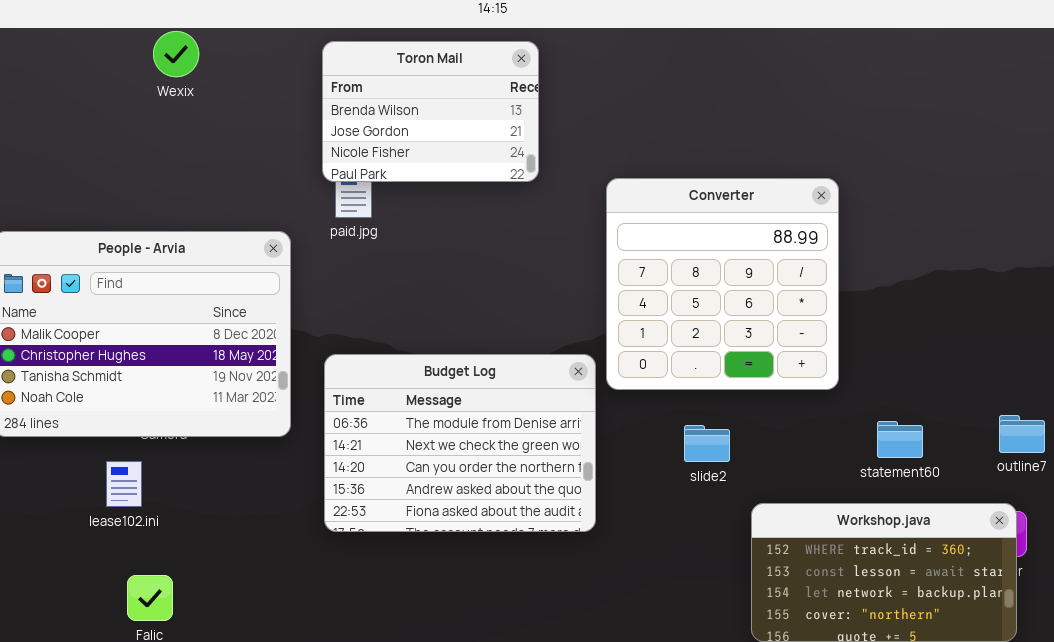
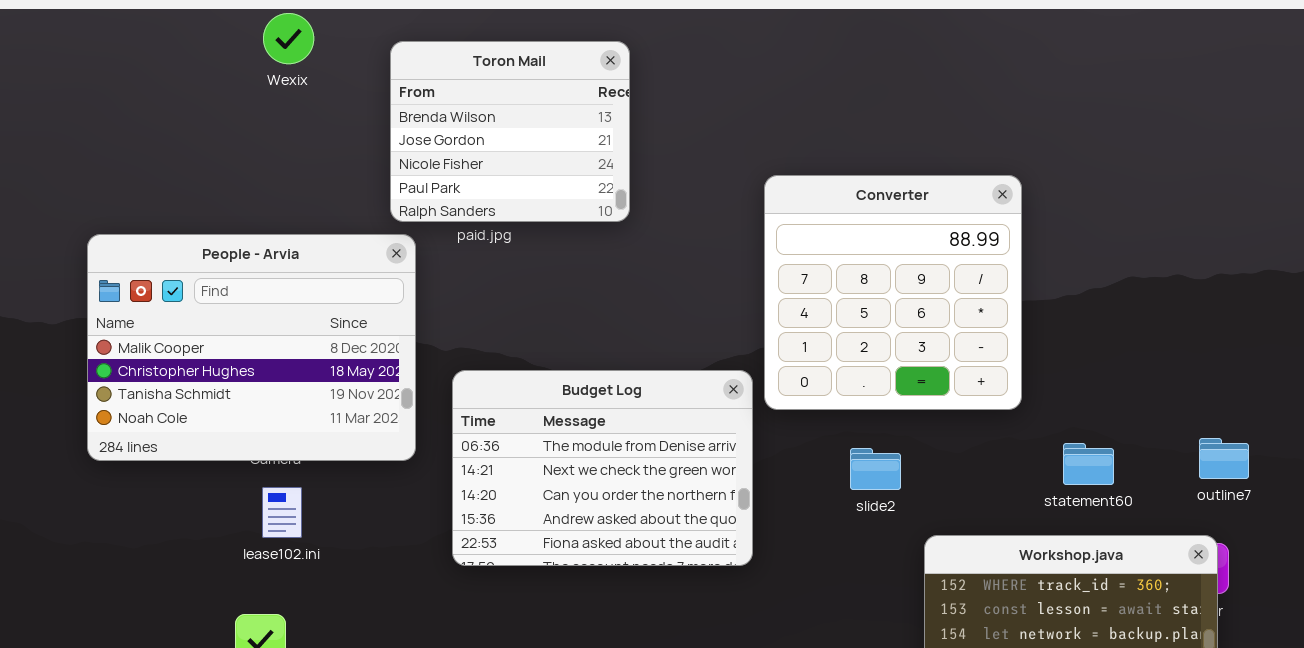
Toron Mail: [322,41,539,182] -> [390,41,630,222], moved, resized
lease102.ini: [106,461,142,507] -> [262,487,302,538], moved

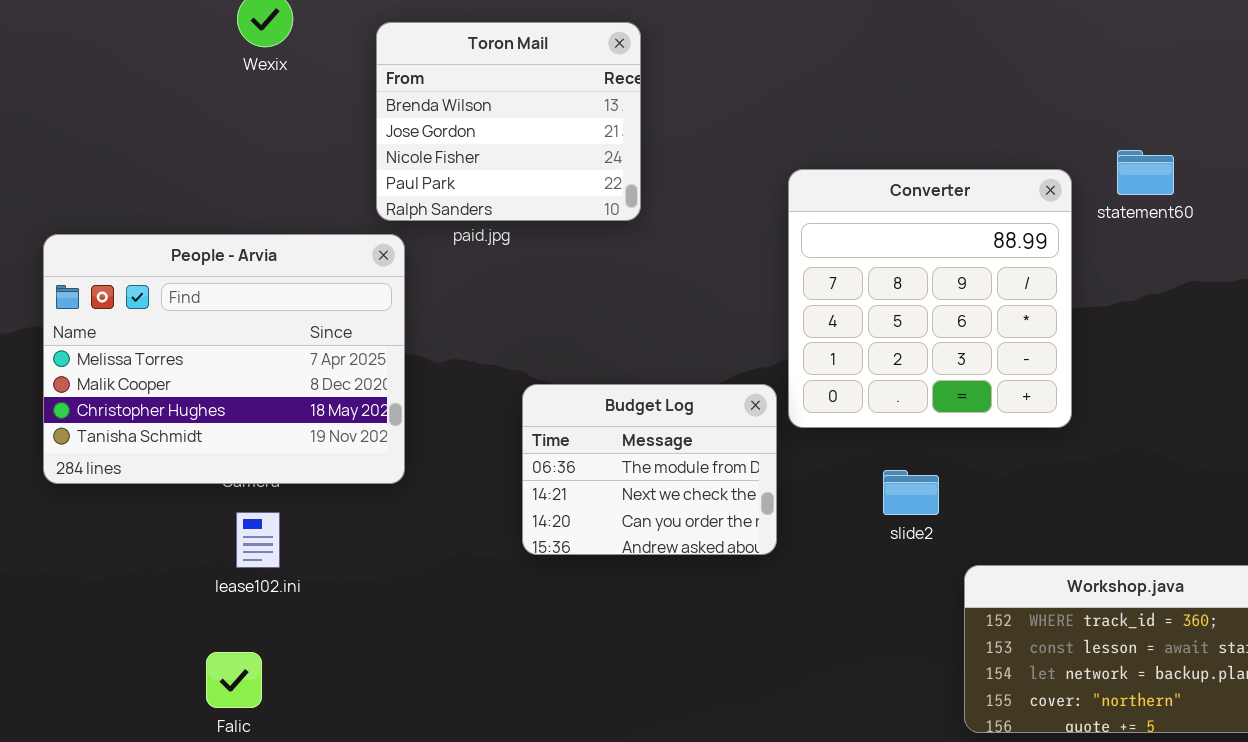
People - Arvia: [87,234,416,461] -> [43,234,405,484], scrolled up 1 row
Budget Log: [452,370,753,566] -> [522,384,777,555], resized
statement60: [1063,443,1114,485] -> [1117,150,1174,195], moved

